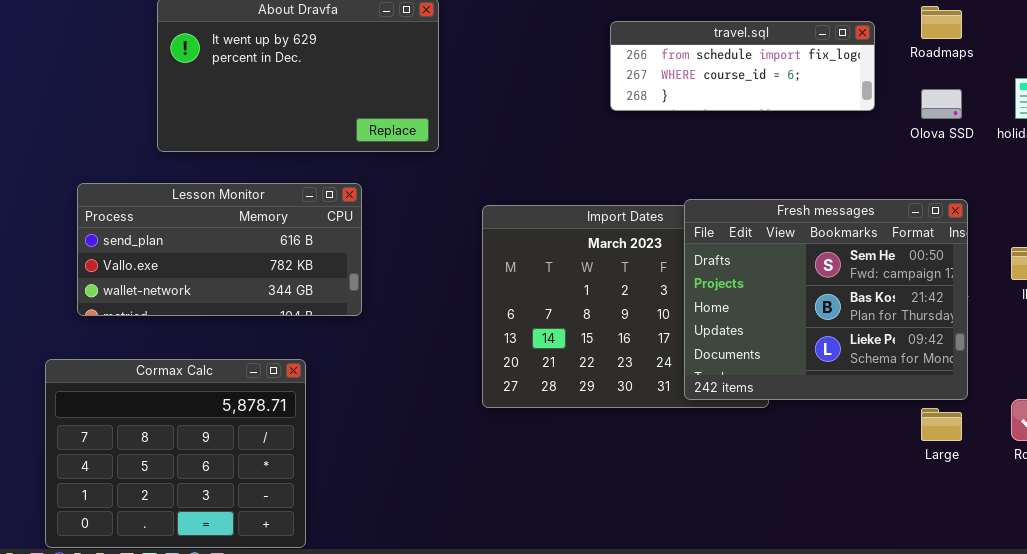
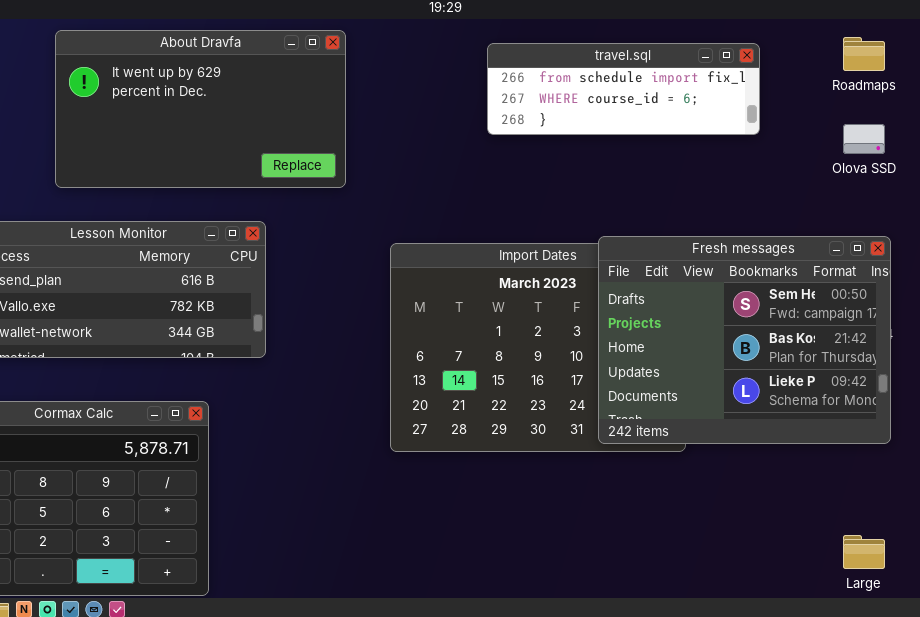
travel.sql: [610,21,875,111] -> [487,43,760,135], moved
Large: [921,408,962,441] -> [843,535,885,569], moved

